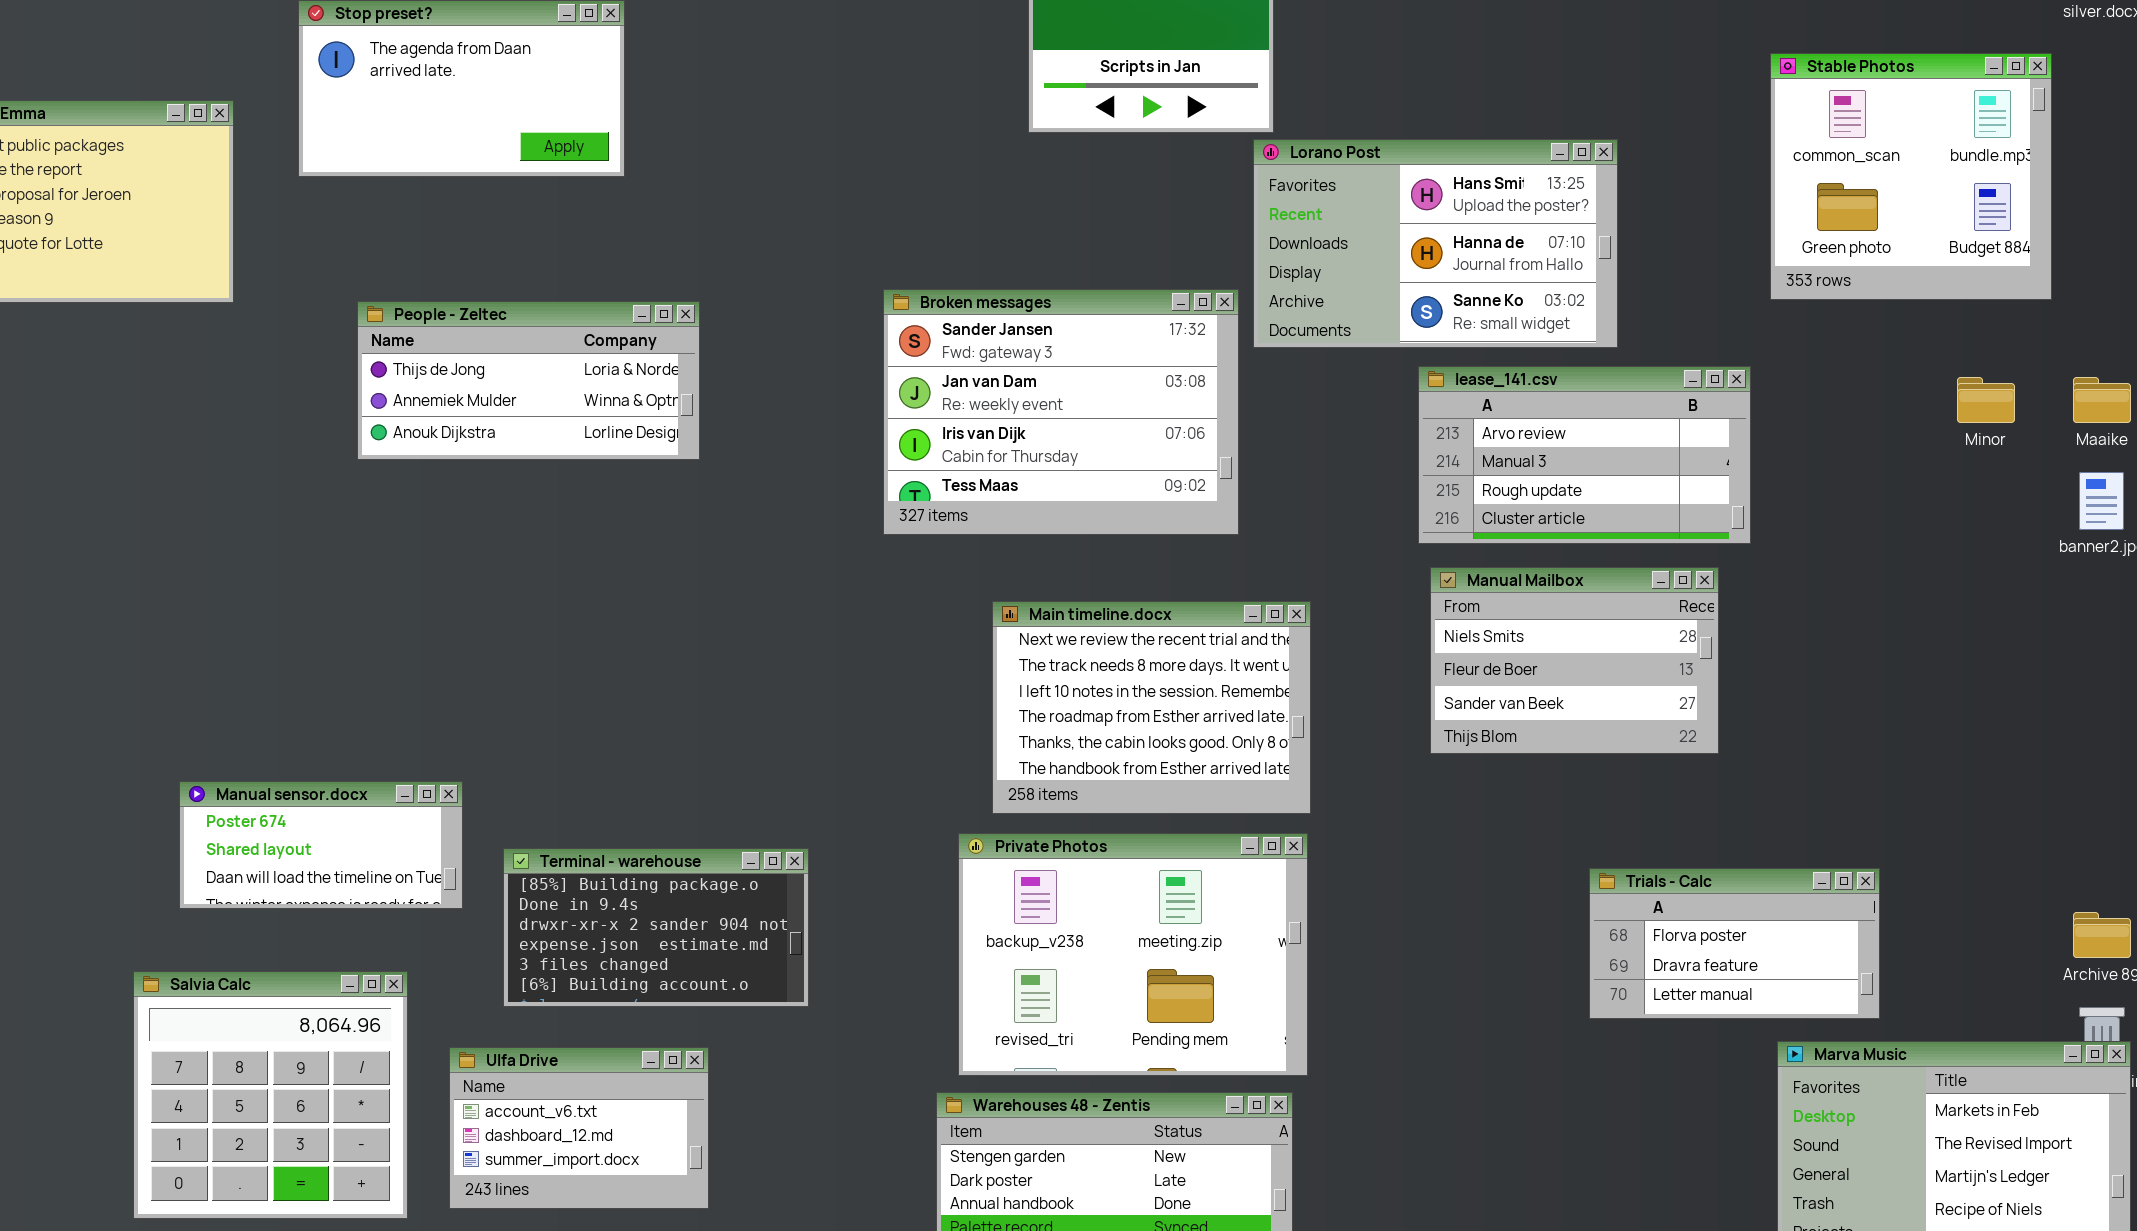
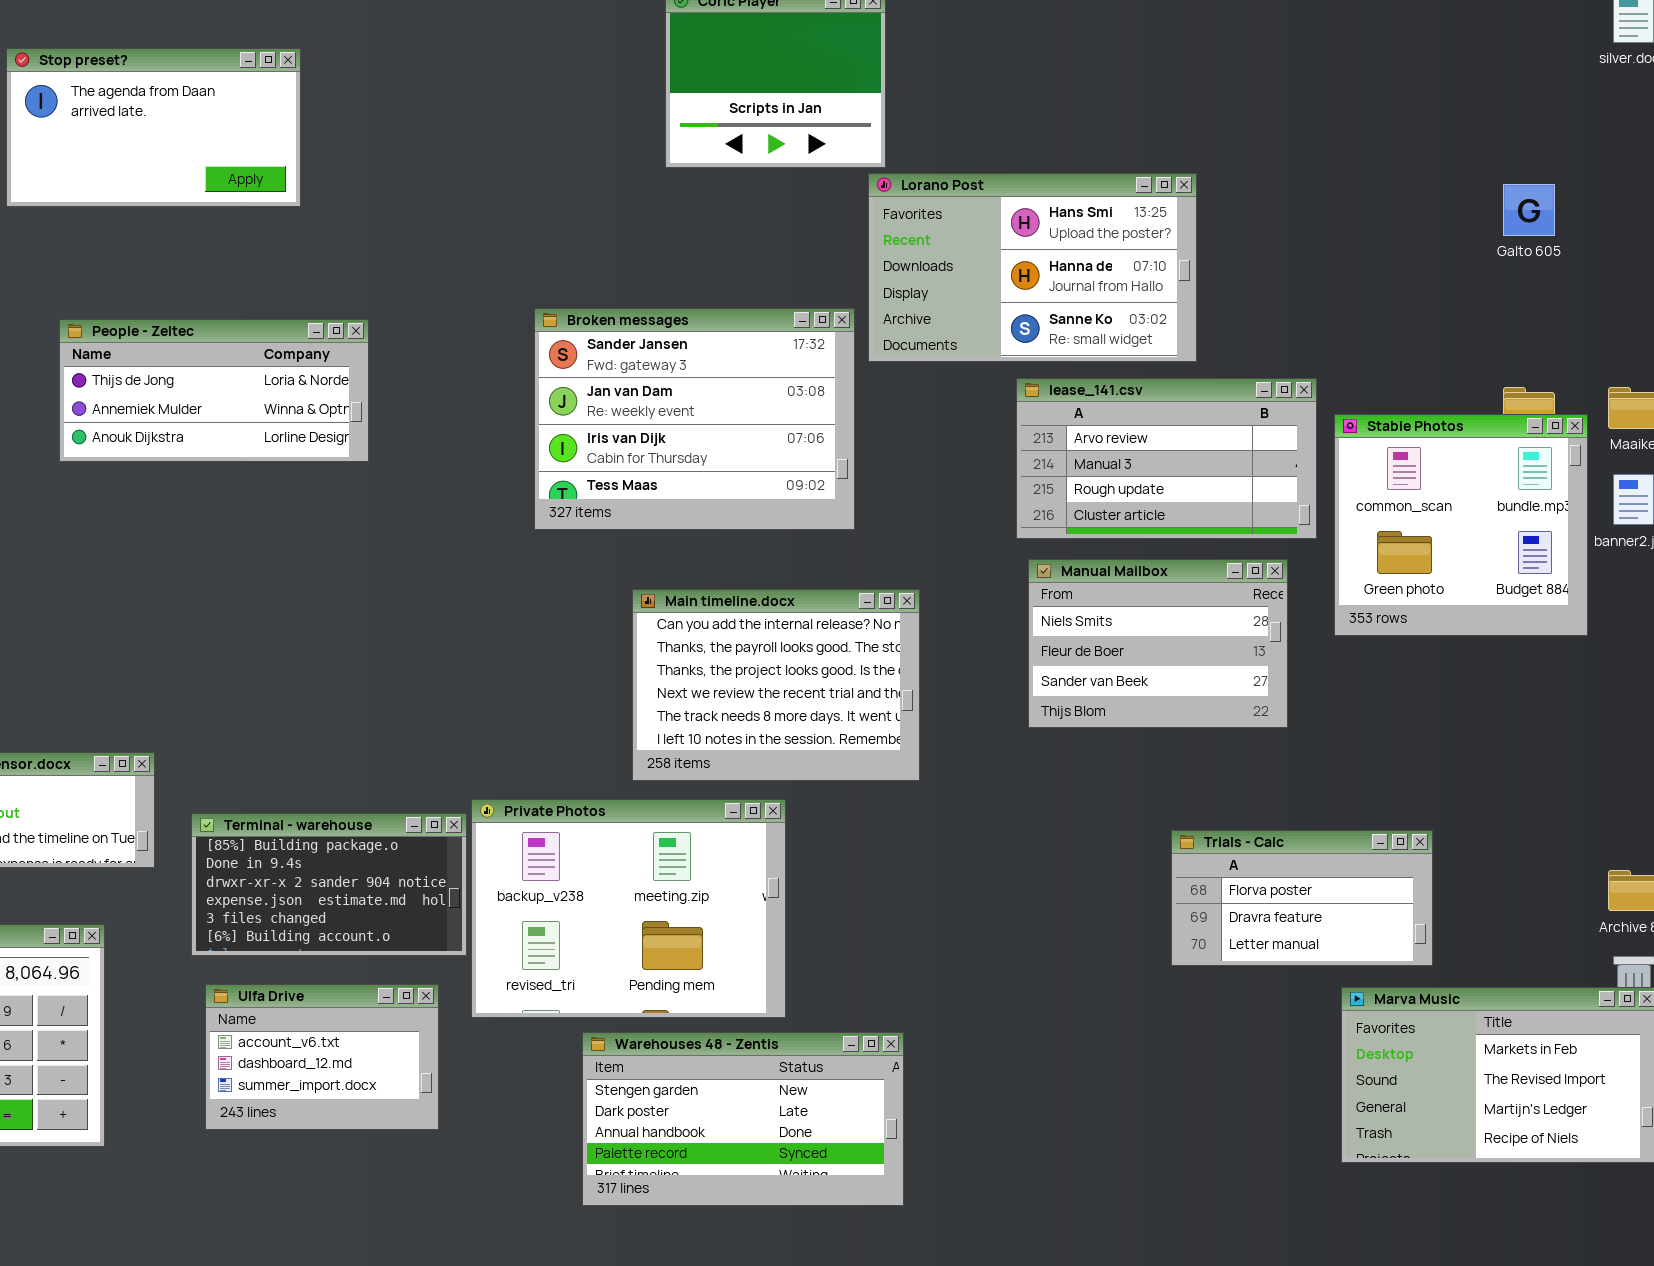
Stable Photos: [1770,53,2052,300] -> [1334,414,1588,636], moved
Main timeline.docx: [992,601,1311,814] -> [632,589,920,781], scrolled up 3 rows
Private Photos: [958,833,1308,1076] -> [471,799,786,1018], moved
Ulfa Drive: [449,1047,709,1209] -> [205,984,439,1130], moved

